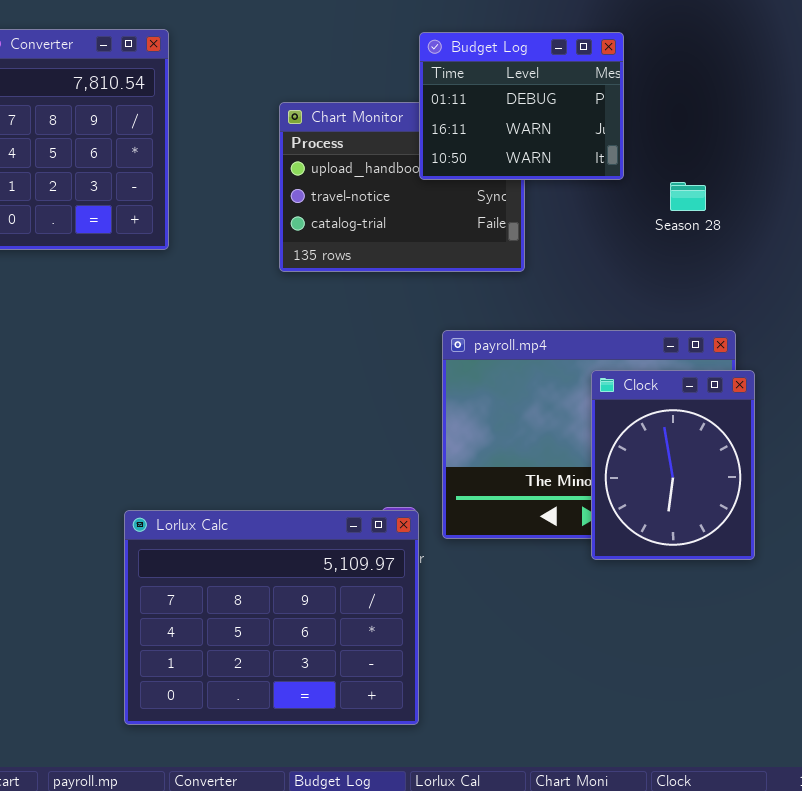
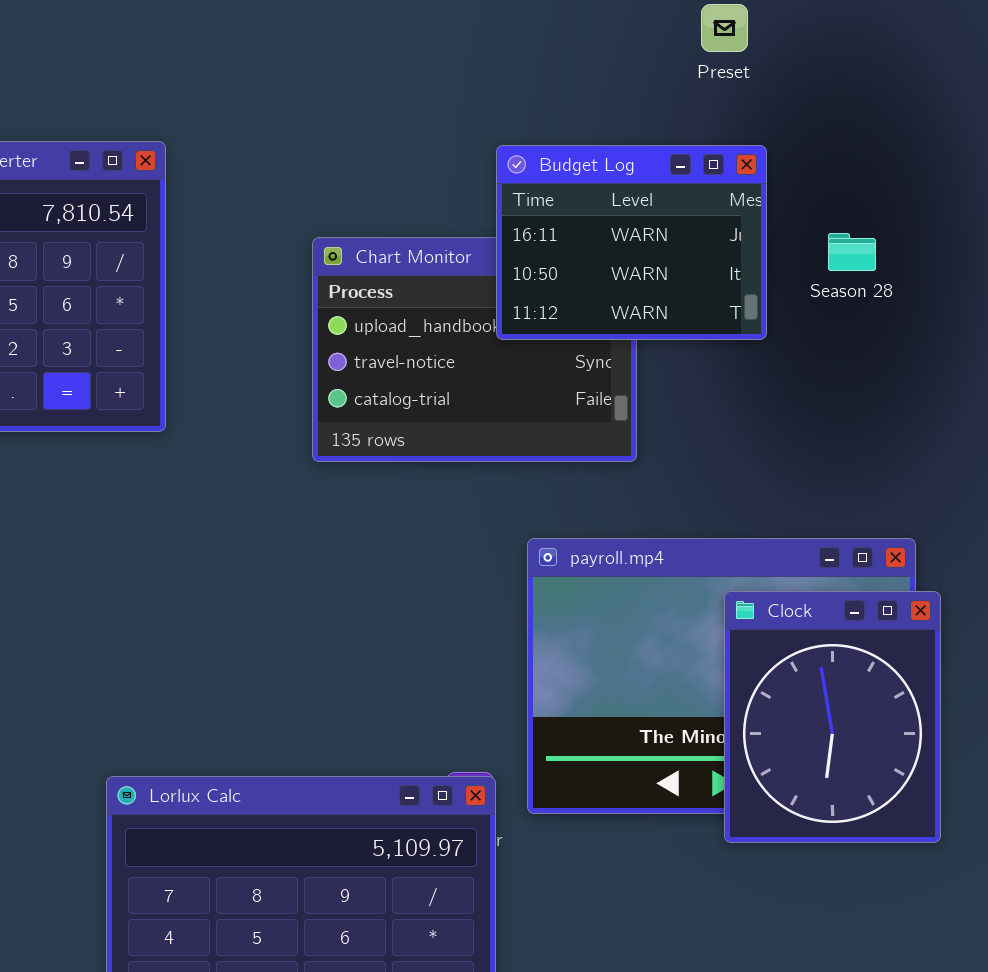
Budget Log: [419,32,624,180] -> [496,145,767,340], scrolled down 1 row
Season 28: [670,182,706,211] -> [828,233,876,271], moved

